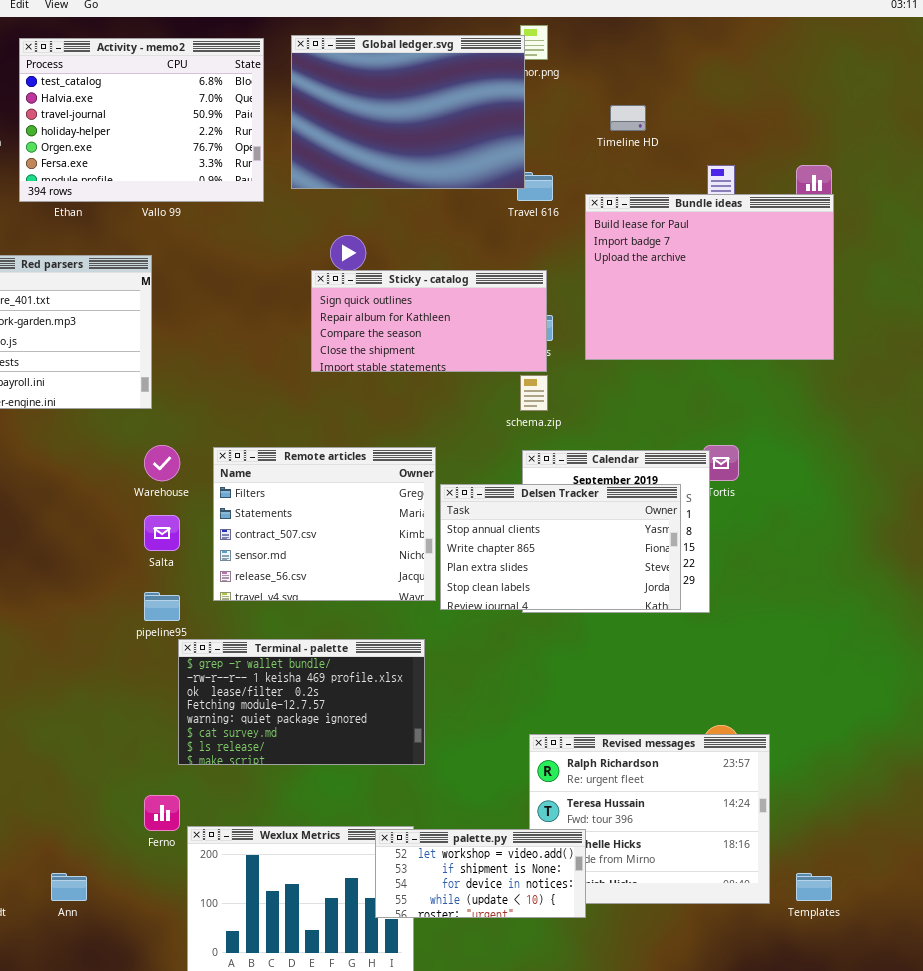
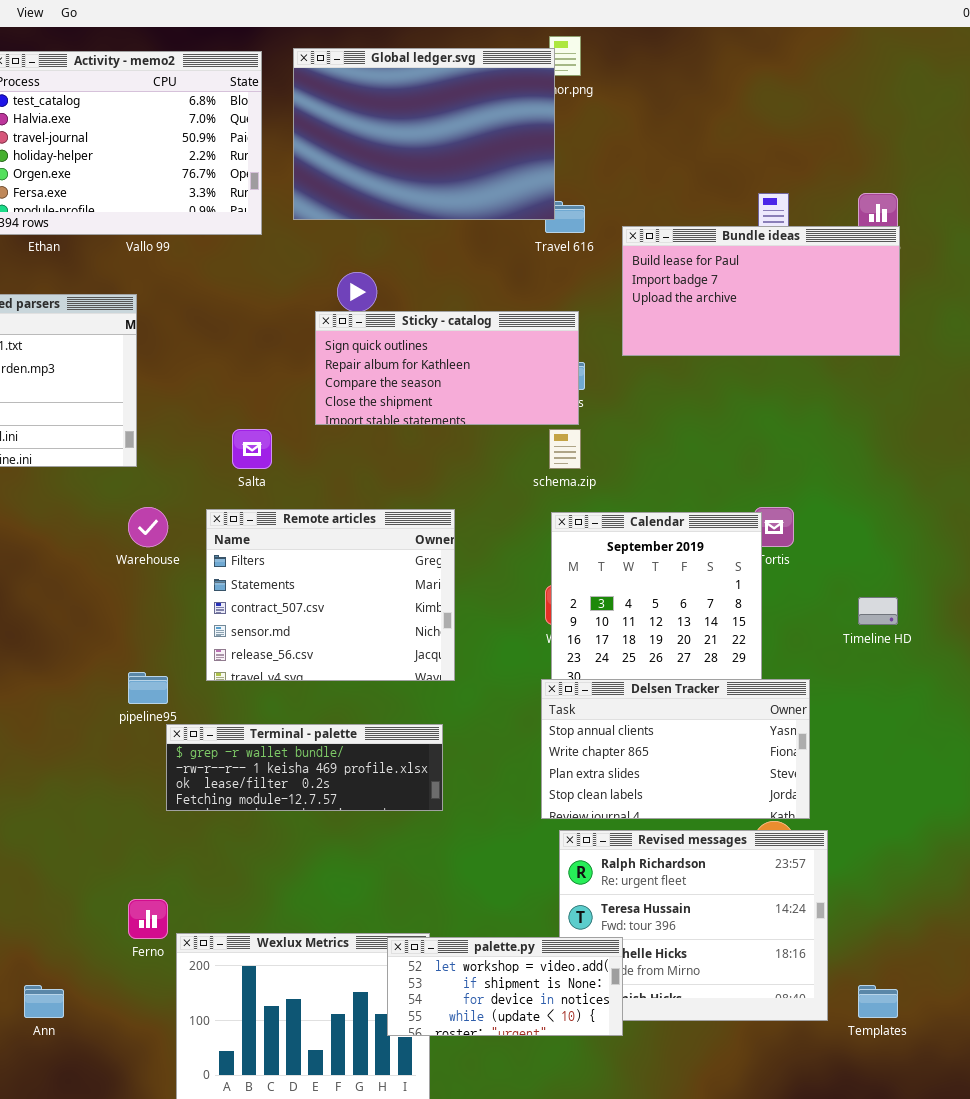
Timeline HD: [610,105,646,131] -> [858,597,898,625], moved
Bundle ideas: [585,194,834,360] -> [622,226,900,356], resized
Delsen Tracker: [440,484,681,610] -> [541,679,810,819], moved
Salta: [144,515,180,551] -> [232,429,272,469], moved
Terminal - palette: [178,639,425,765] -> [166,724,443,811], resized

